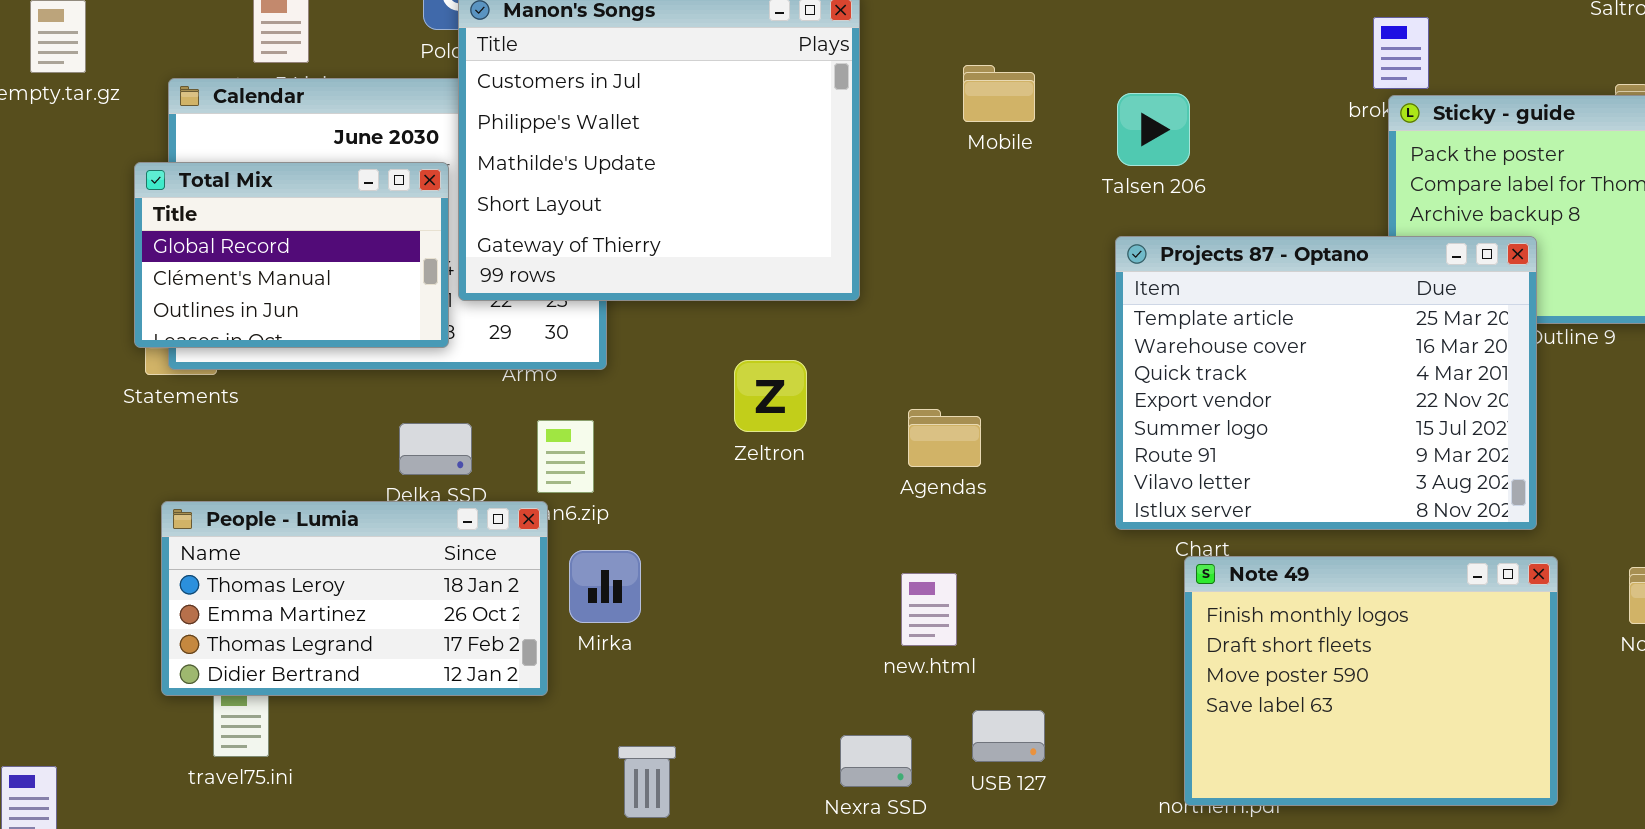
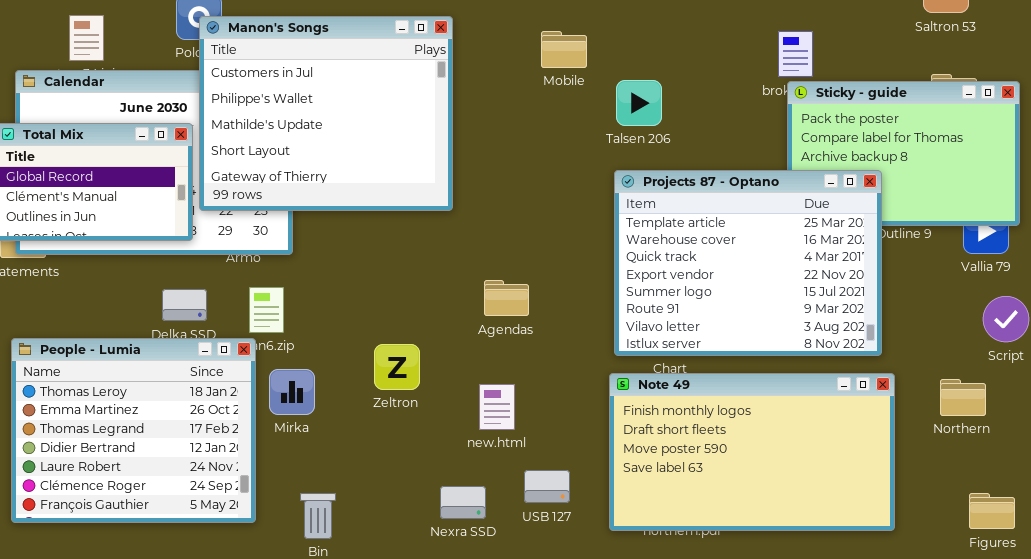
Mobile: [963,65,1035,122] -> [541,31,587,68], moved
Zeltron: [734,360,807,432] -> [374,344,420,390], moved
People - Lumia: [161,501,548,696] -> [11,338,256,523], resized
Note 49: [1184,556,1558,806] -> [609,373,895,531], resized

